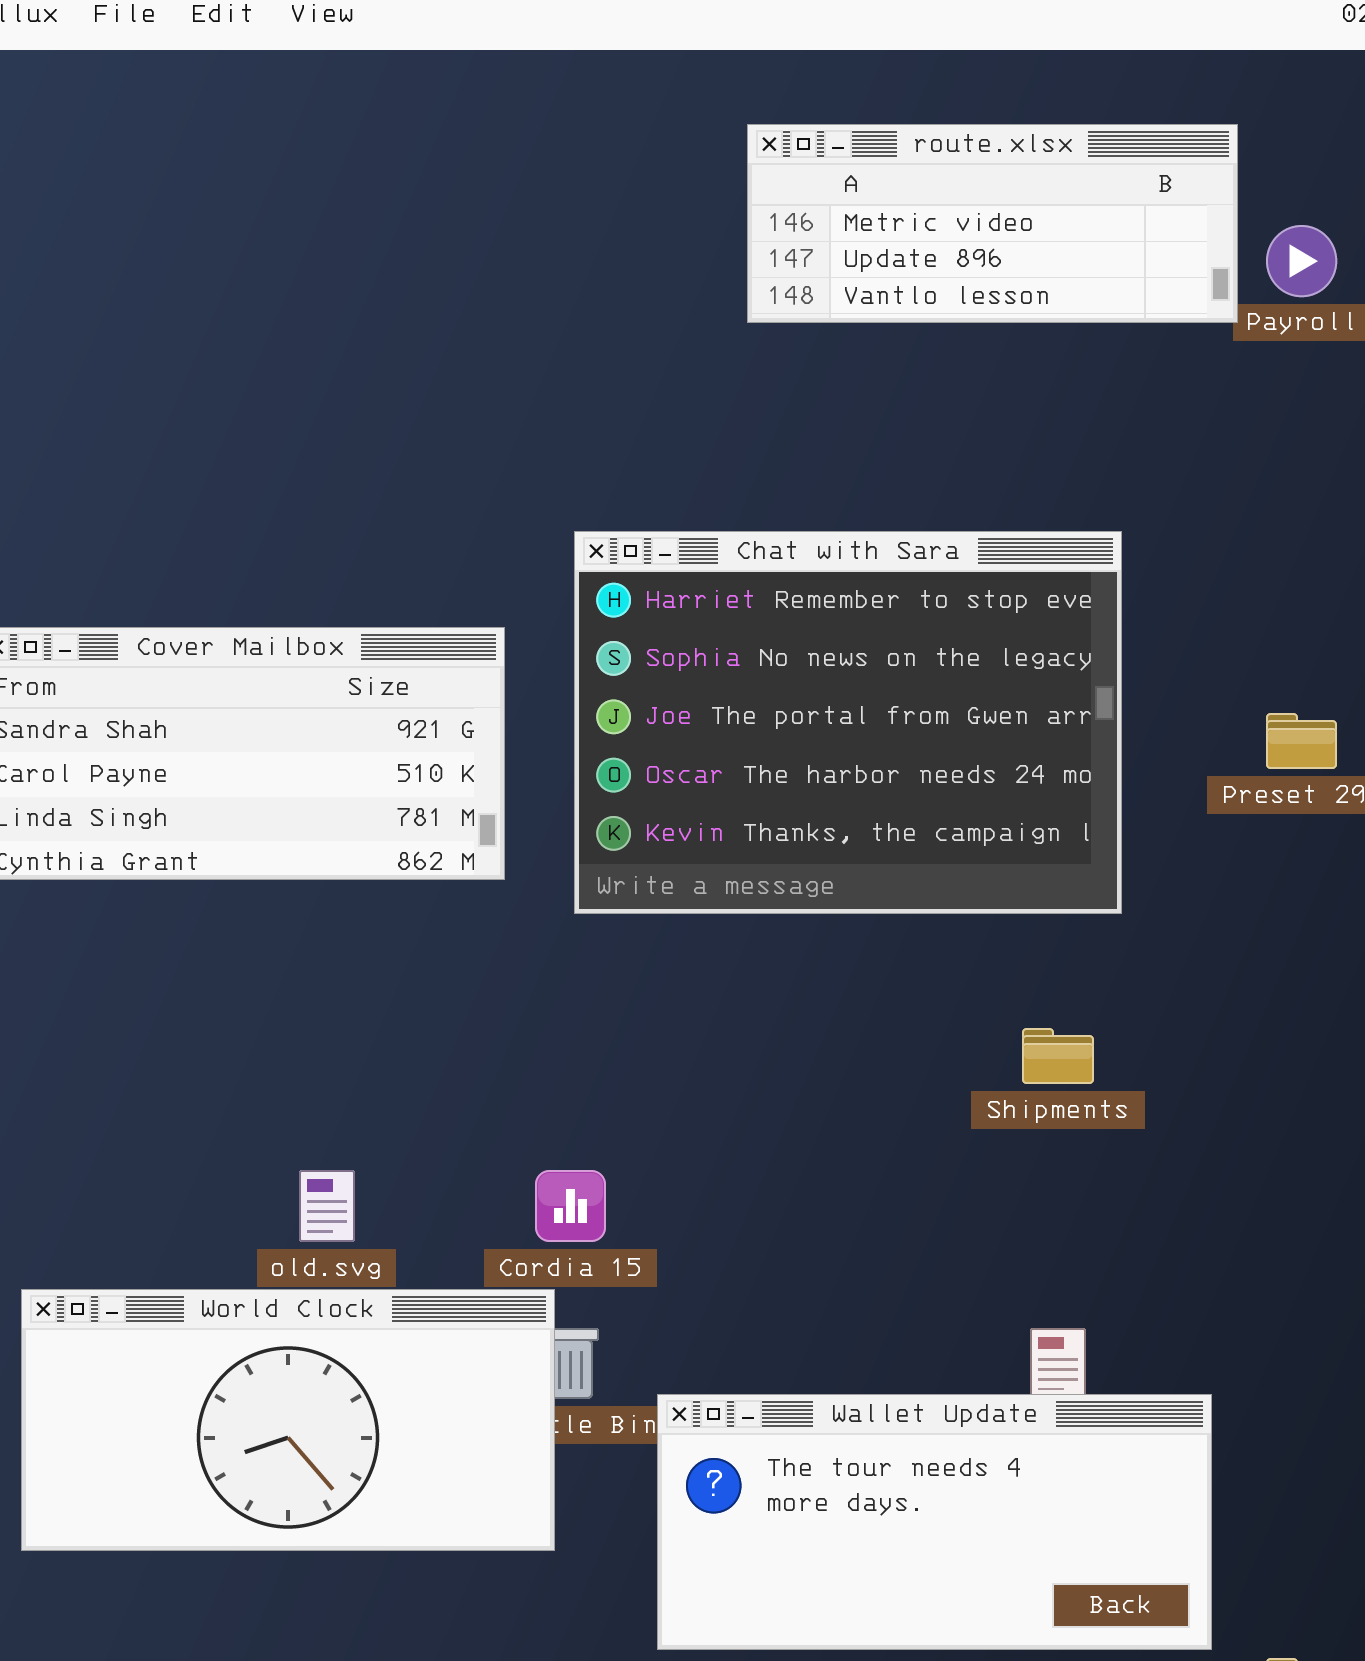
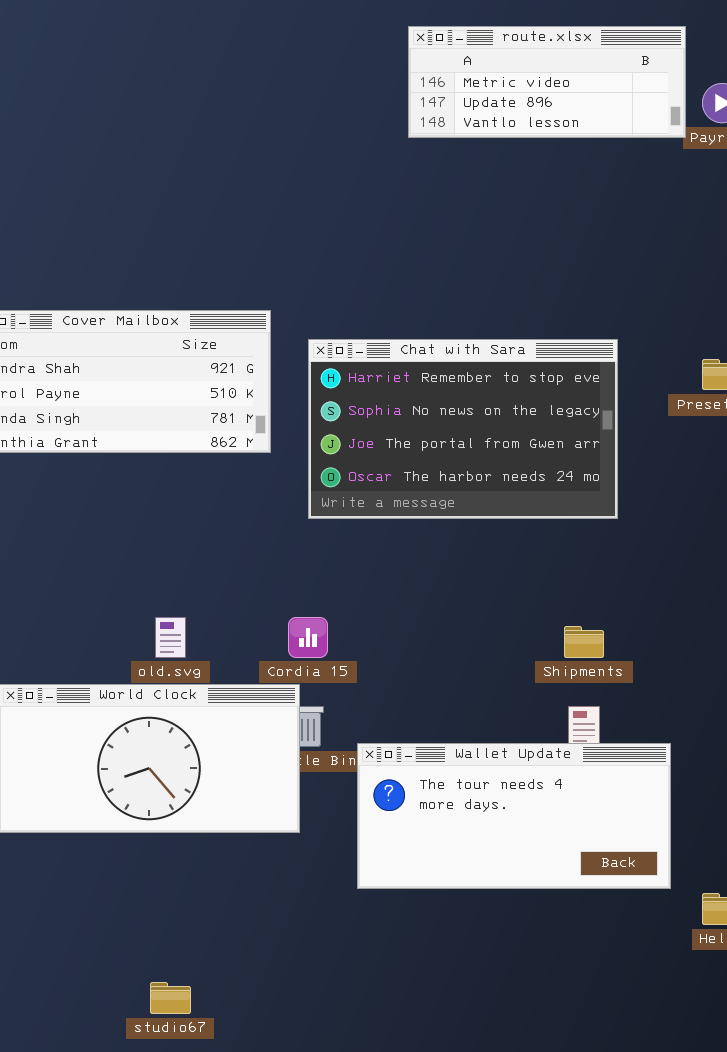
Chat with Sara: [574,531,1122,914] -> [308,339,618,519], moved, resized
Shipments: [1022,1028,1094,1084] -> [564,626,604,658], moved

